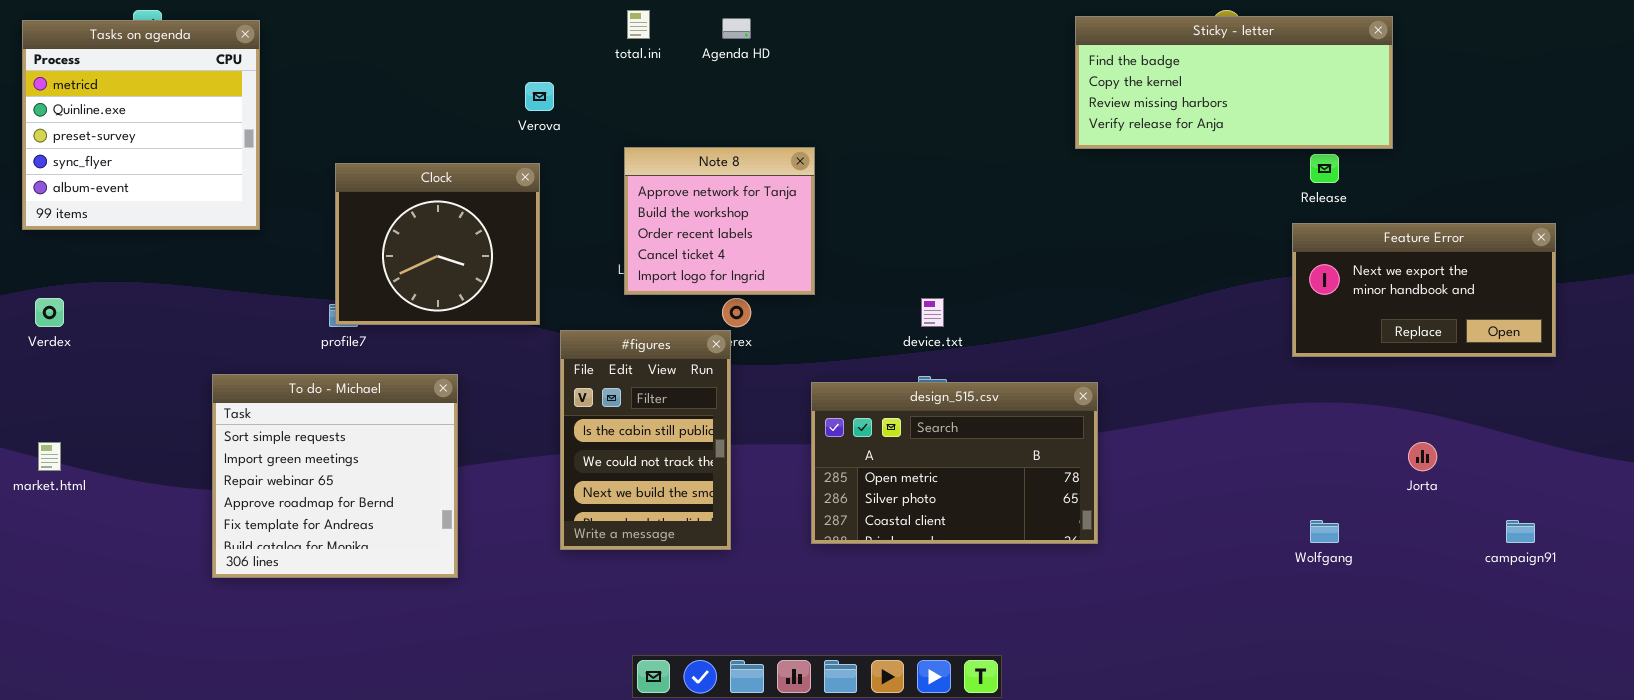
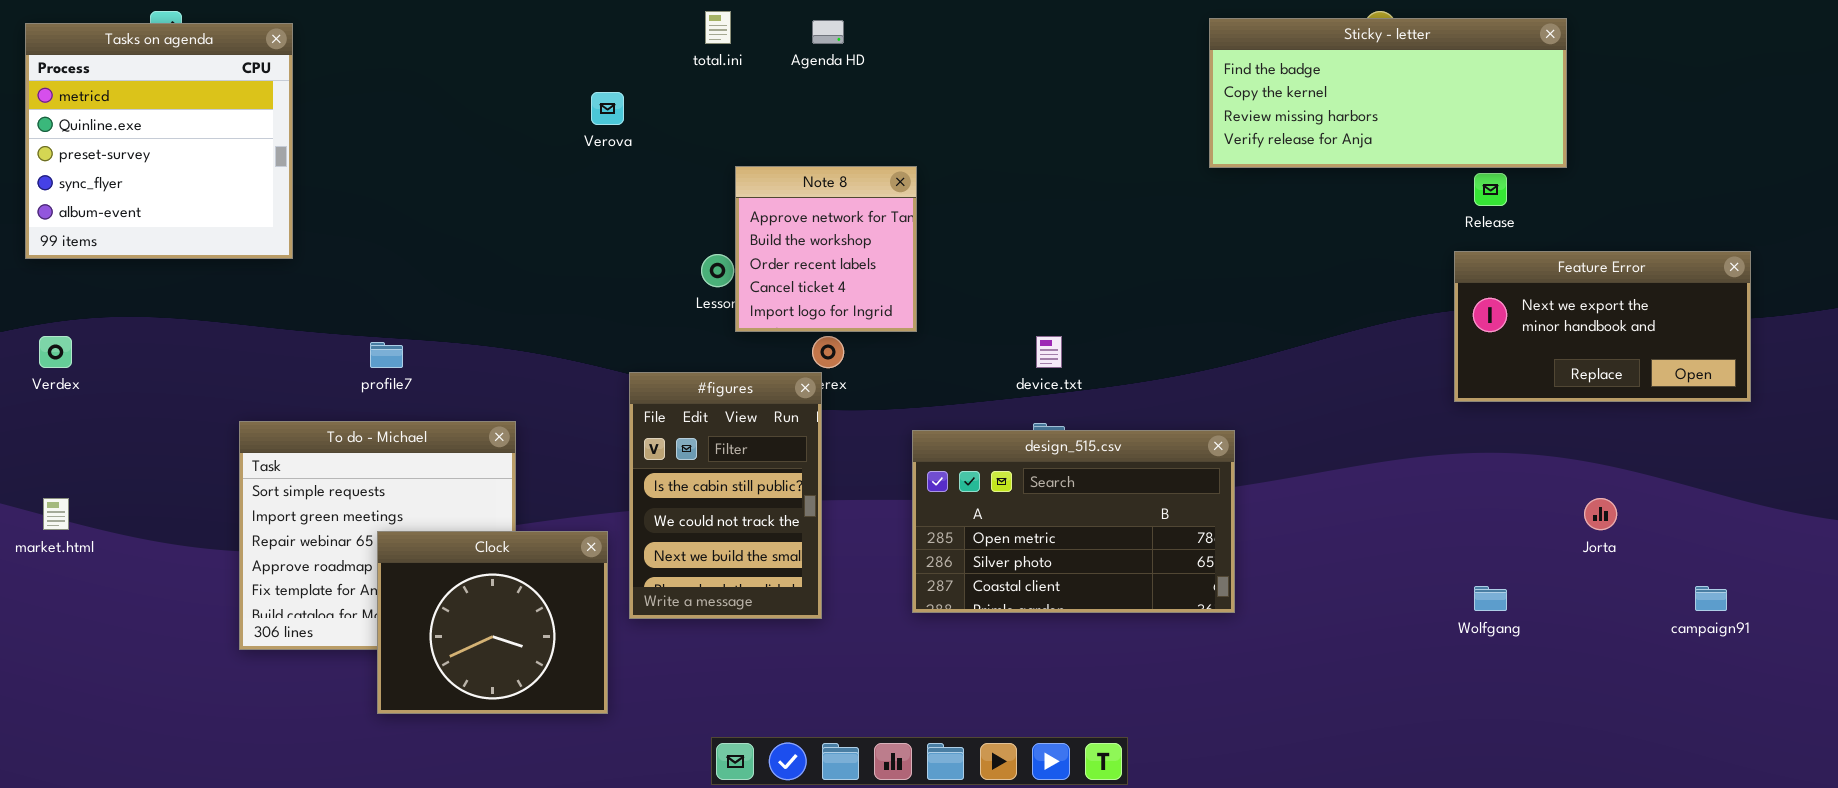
Note 8: [624,147,815,295] -> [735,166,917,332], resized
Clock: [335,163,540,325] -> [377,531,608,714], moved

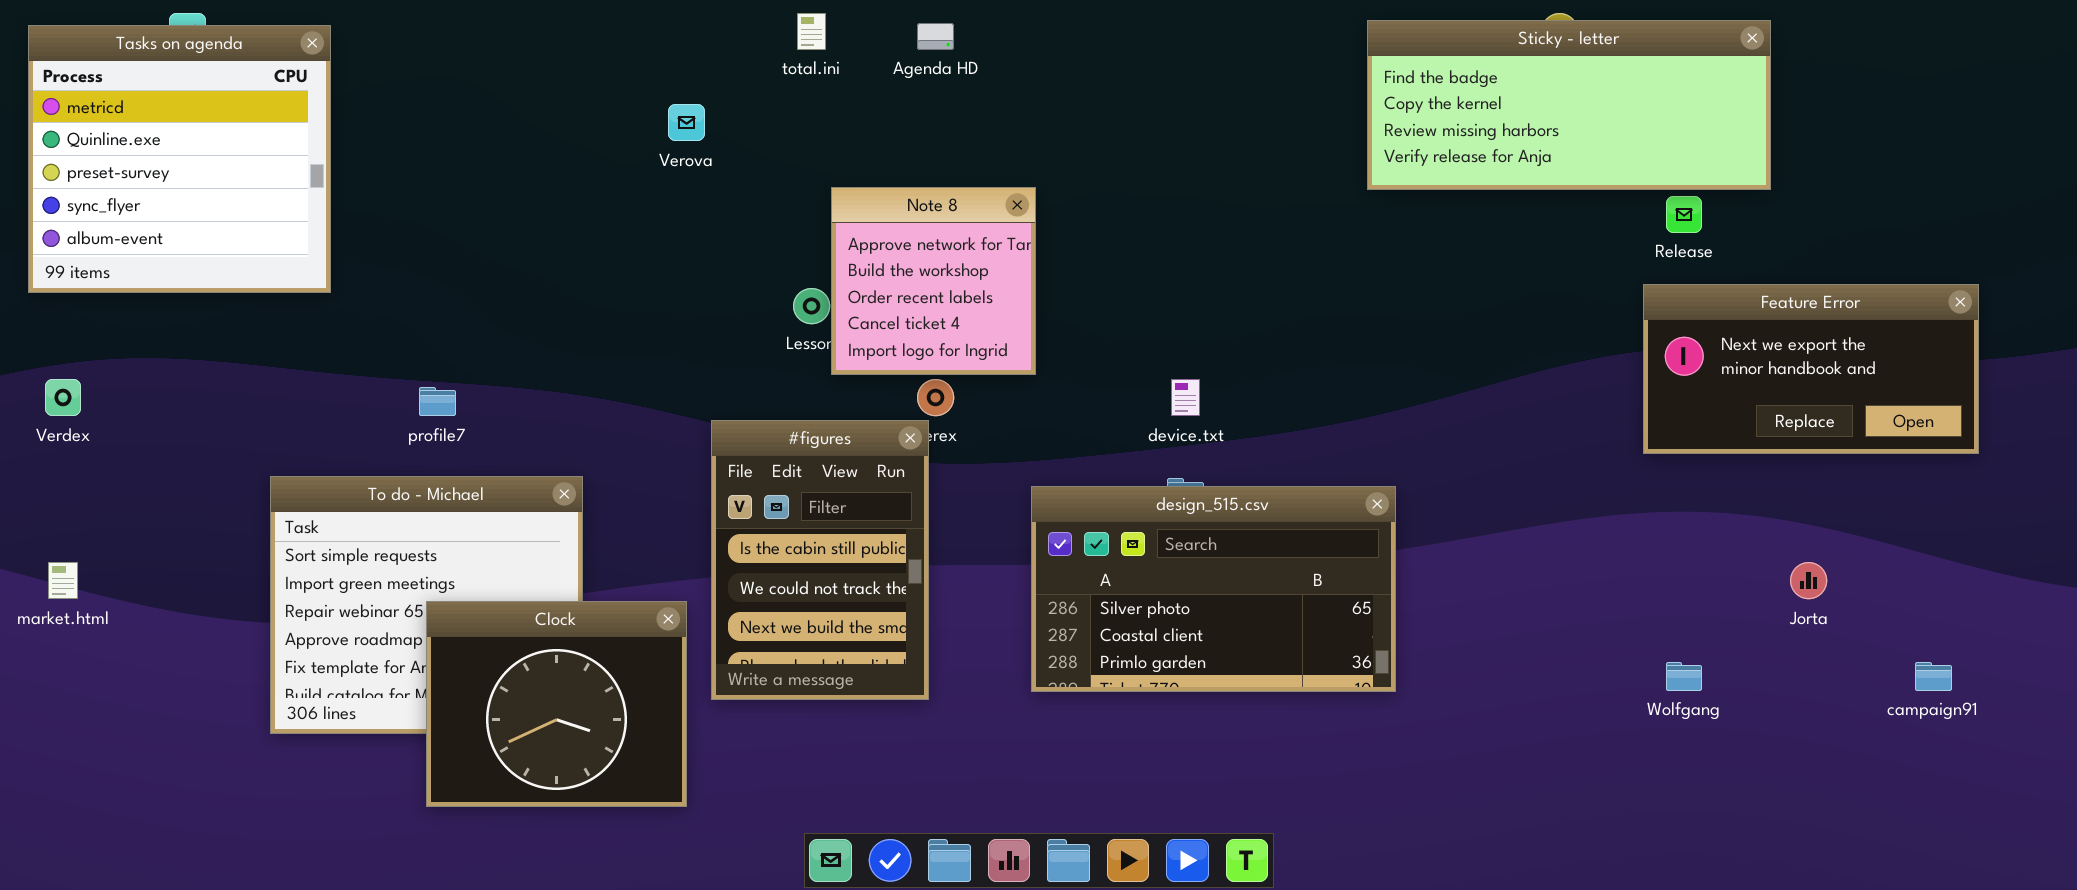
design_515.csv: [912,430,1235,613] -> [1031,486,1396,692], scrolled down 1 row

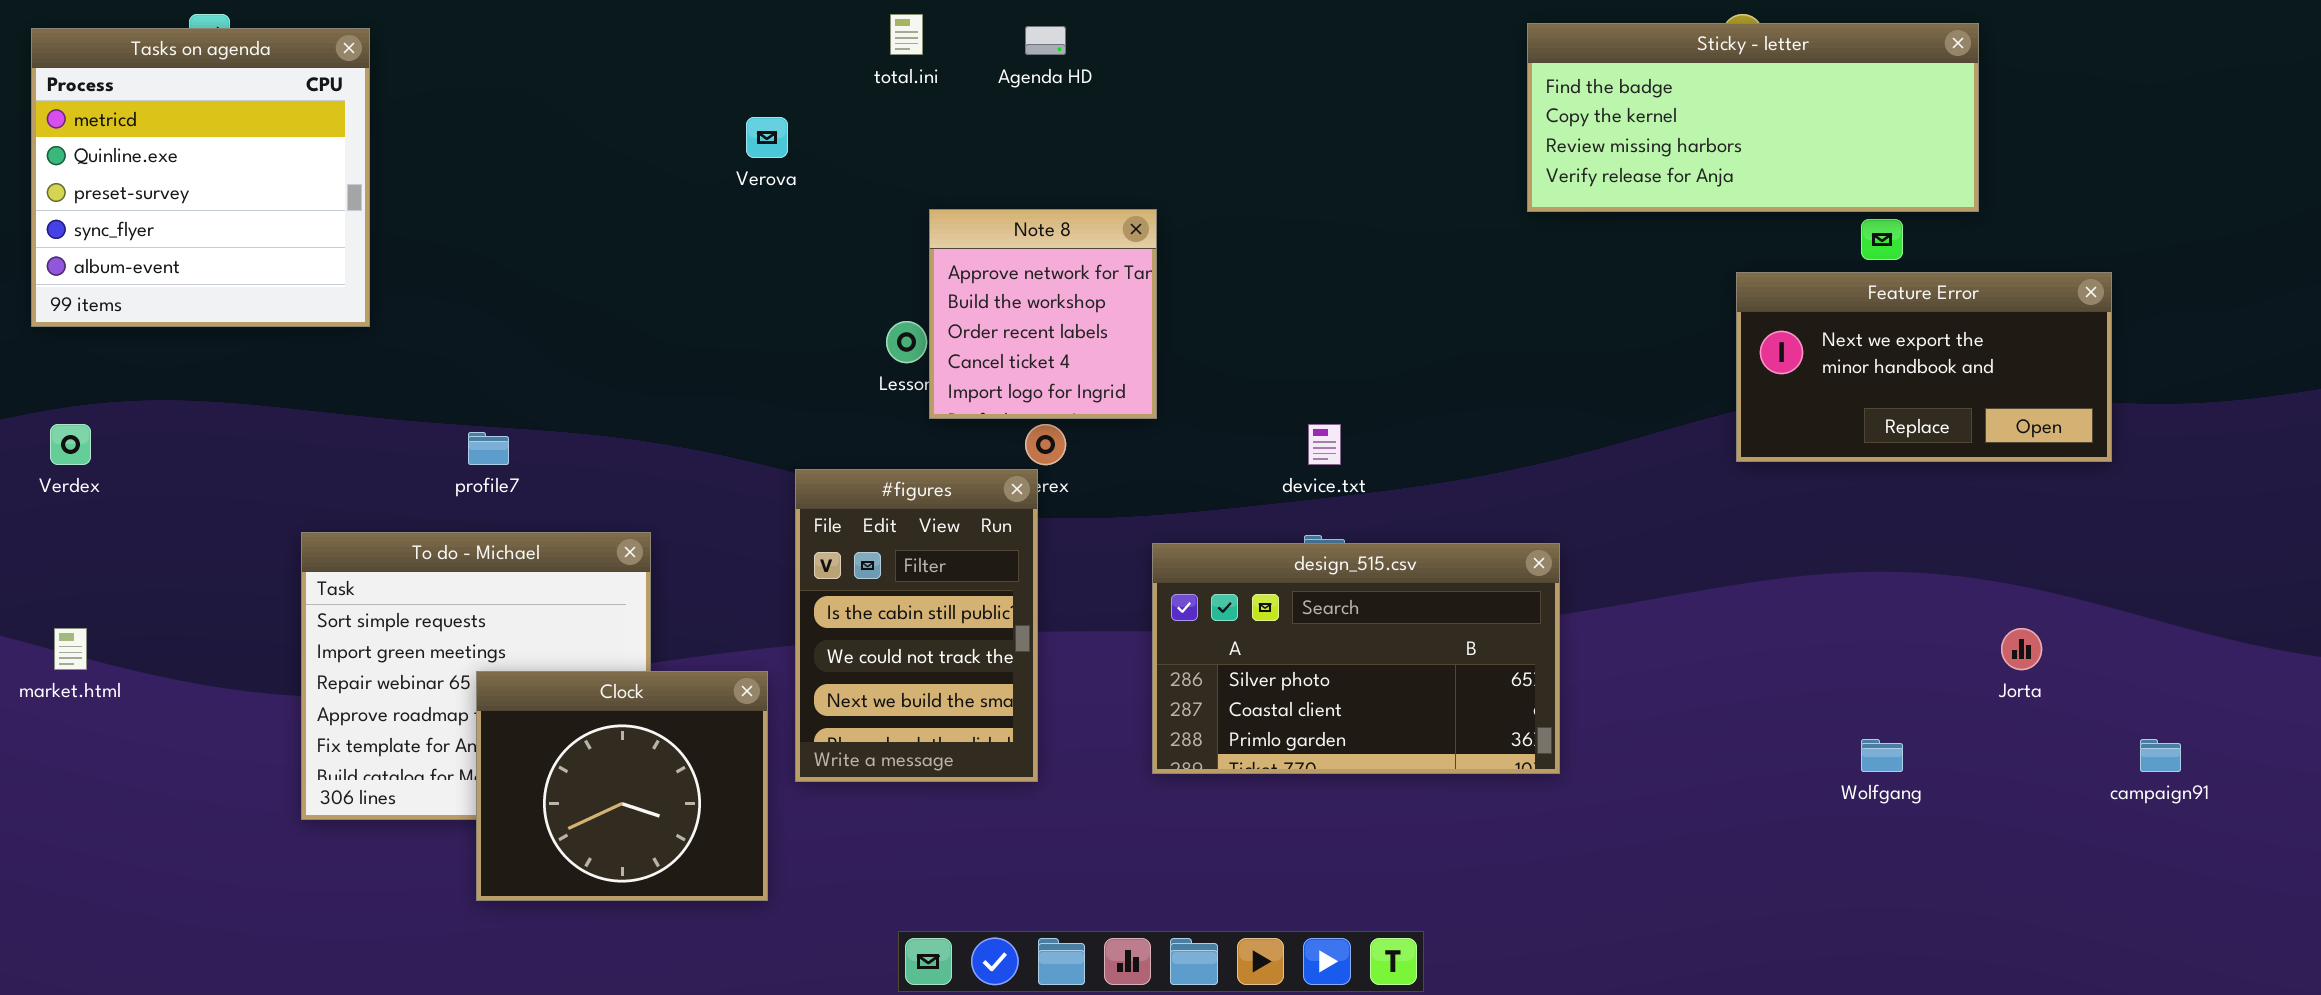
Feature Error: [1643,284,1979,454] -> [1736,272,2112,462], moved

